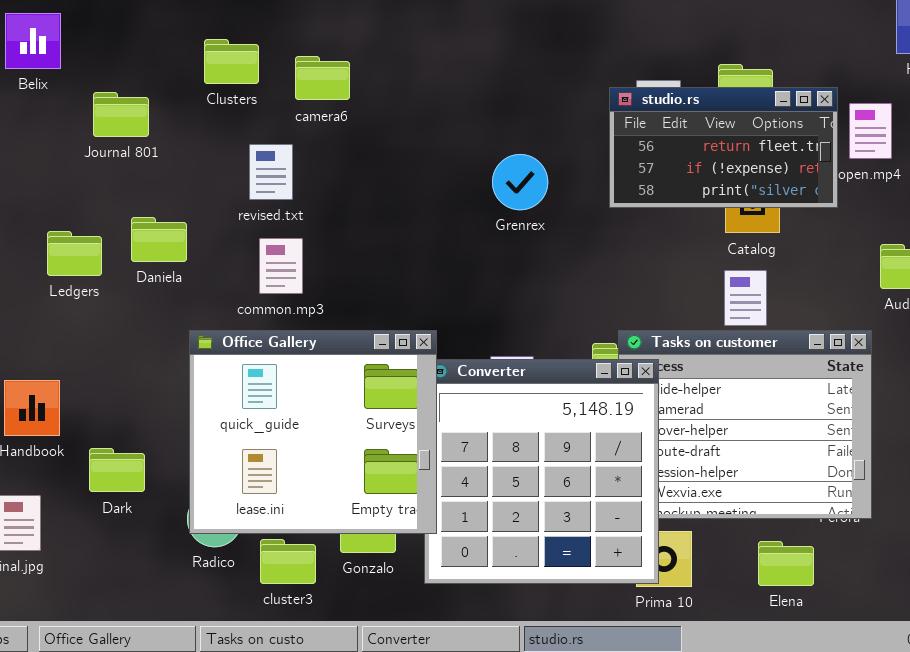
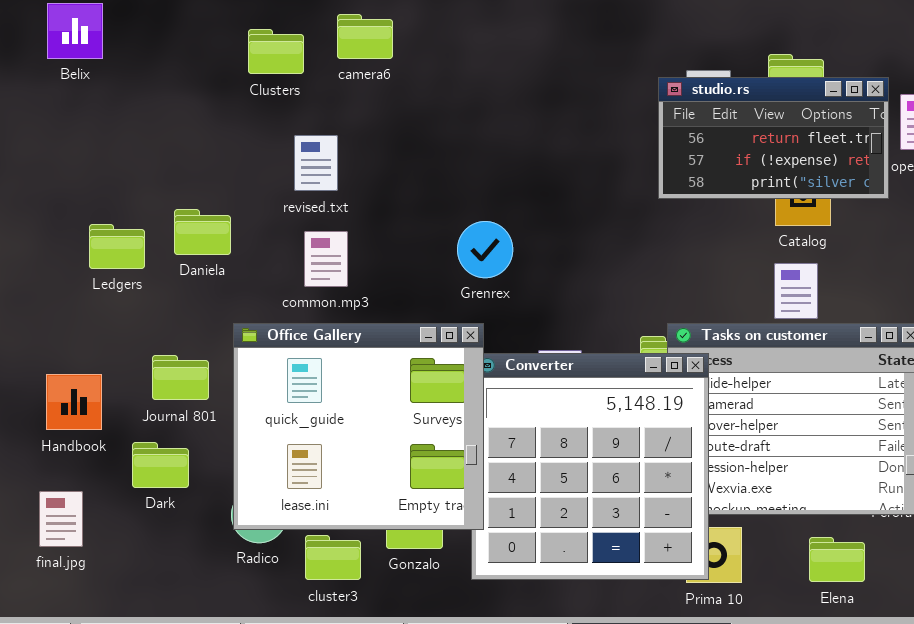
camera6: [295,56,350,100] -> [337,14,393,59], moved
Journal 801: [93,92,149,137] -> [152,355,209,400], moved
Grenrex: [492,154,548,210] -> [457,221,513,278], moved

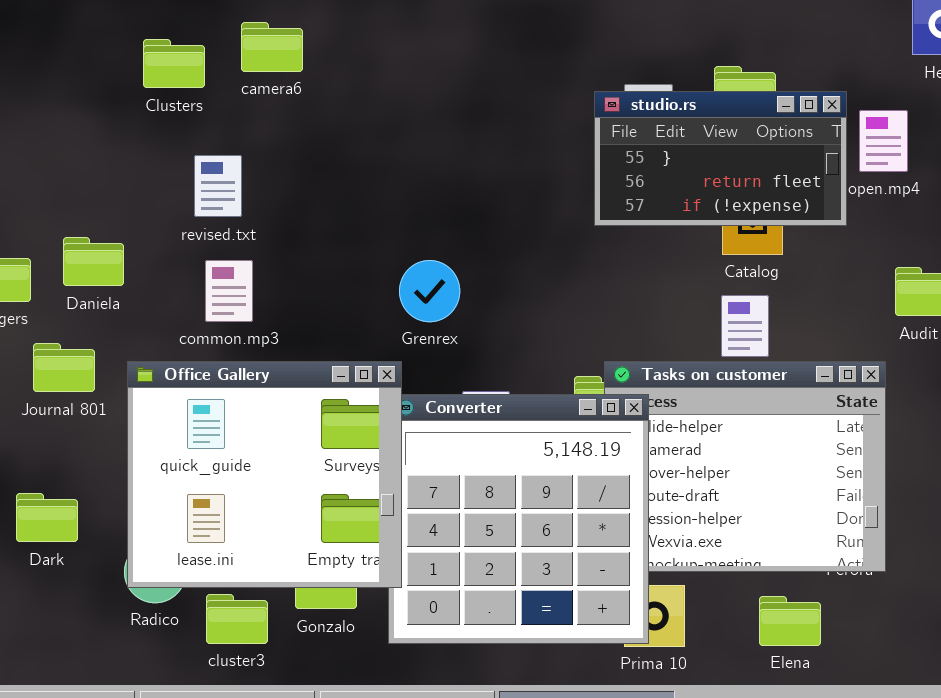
studio.rs: [658,77,889,199] -> [594,91,847,226], scrolled up 1 row
Grenrex: [457,221,513,278] -> [399,260,460,322], moved
Journal 801: [152,355,209,400] -> [33,343,95,392], moved

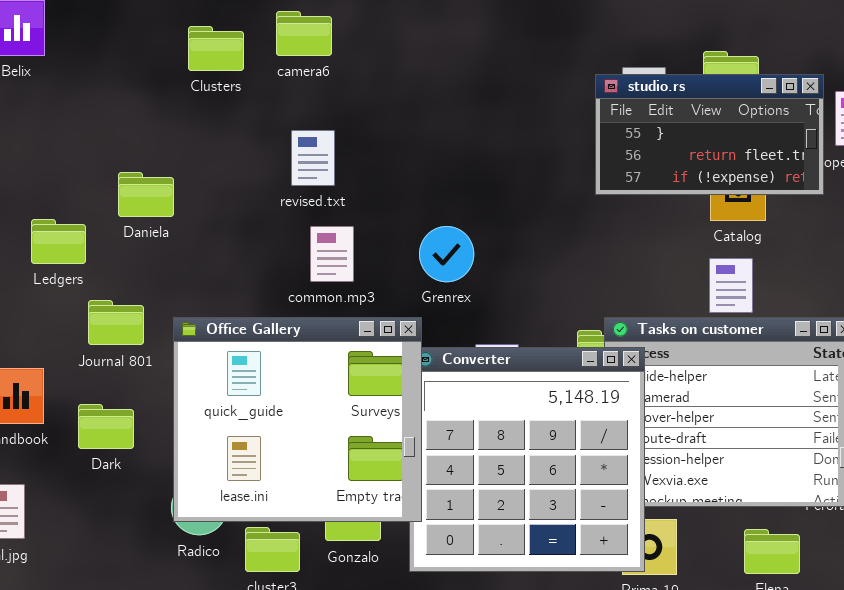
revised.txt: [194,155,242,217] -> [291,130,335,186], moved
Daniela: [63,237,124,286] -> [118,172,174,217], moved
common.mp3: [205,260,253,322] -> [310,226,354,282], moved
Dark: [16,493,78,542] -> [78,404,134,449], moved

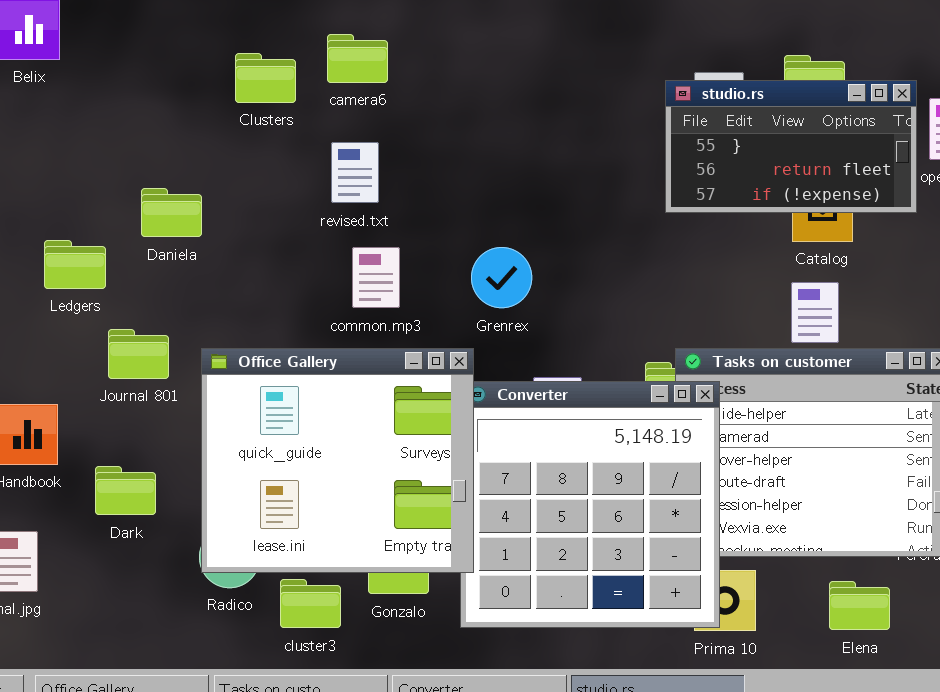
camera6: [276,11,332,56] -> [327,34,388,83], moved
Clusters: [188,26,244,71] -> [235,53,296,103], moved
Dark: [78,404,134,449] -> [95,466,156,515], moved

